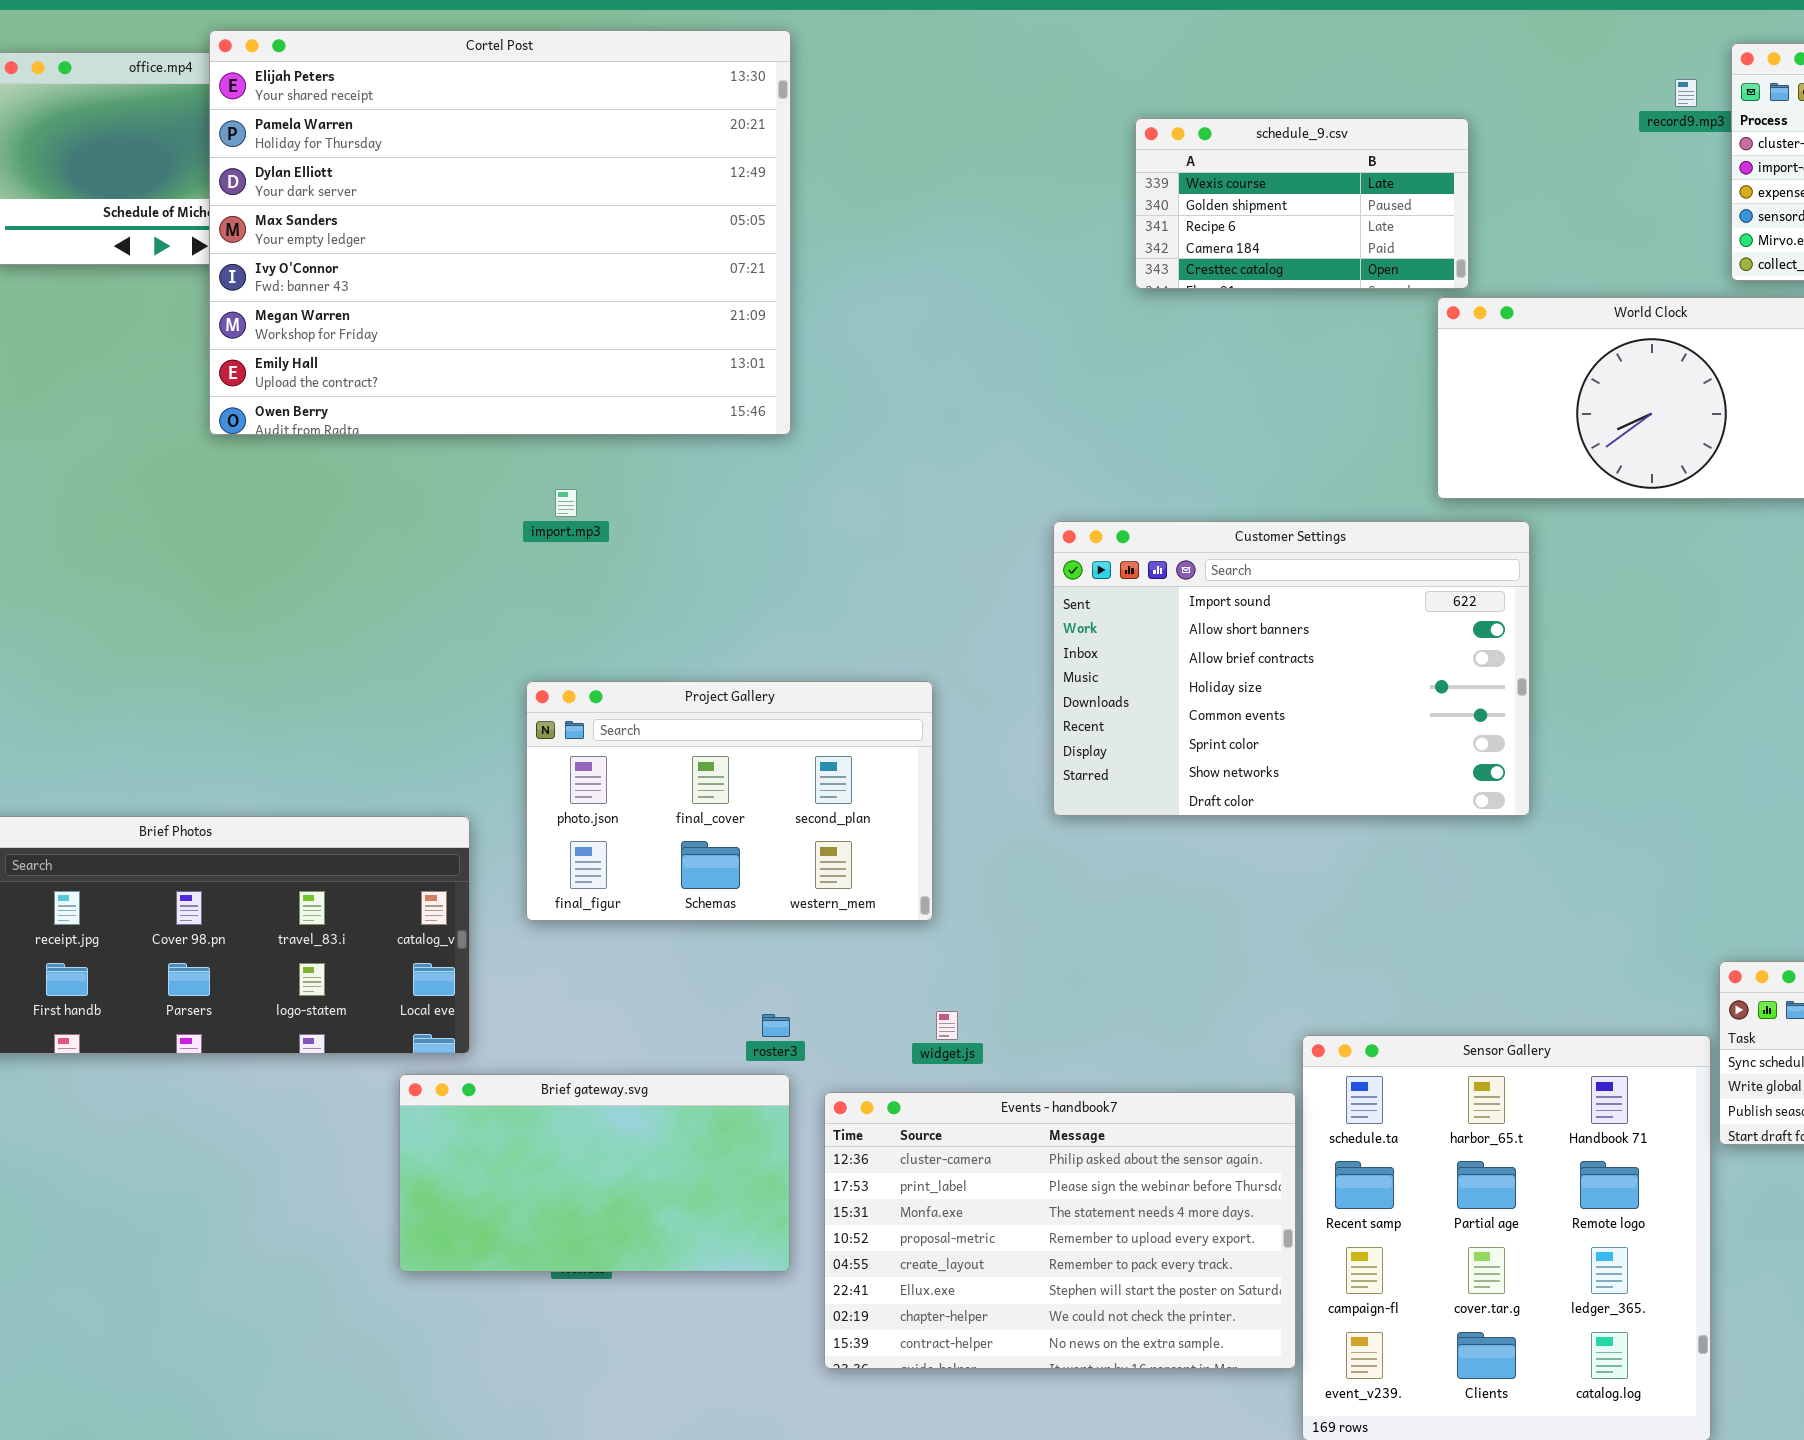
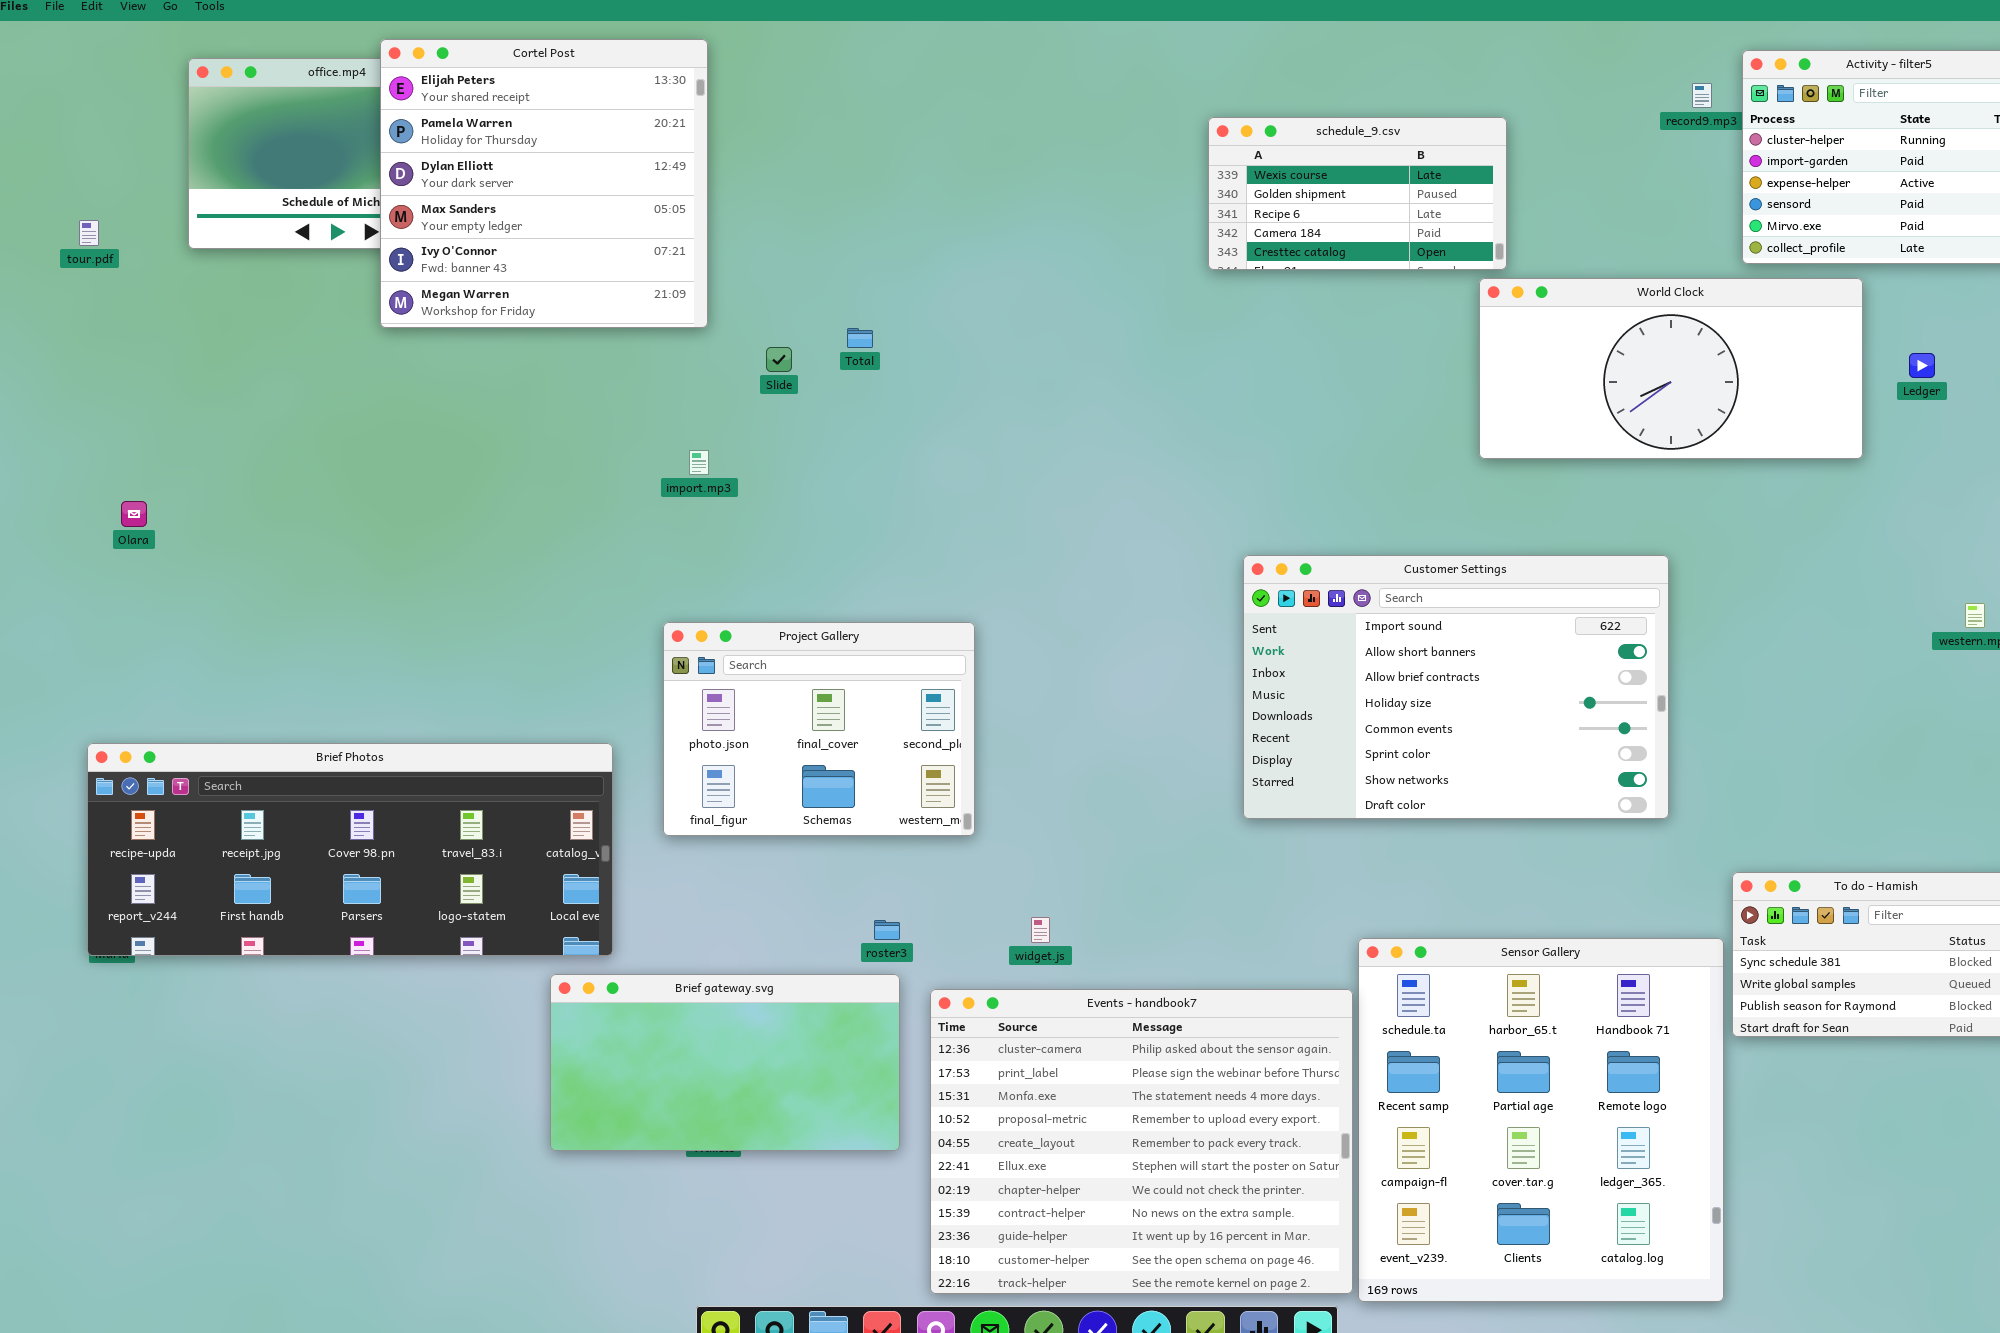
Cortel Post: [209,30,791,435] -> [380,39,708,328], resized
Customer Settings: [1053,521,1530,816] -> [1243,555,1669,819], moved
Project Gallery: [526,681,933,921] -> [663,622,975,836], resized
Events - handbook7: [824,1092,1296,1369] -> [930,989,1353,1294], resized

